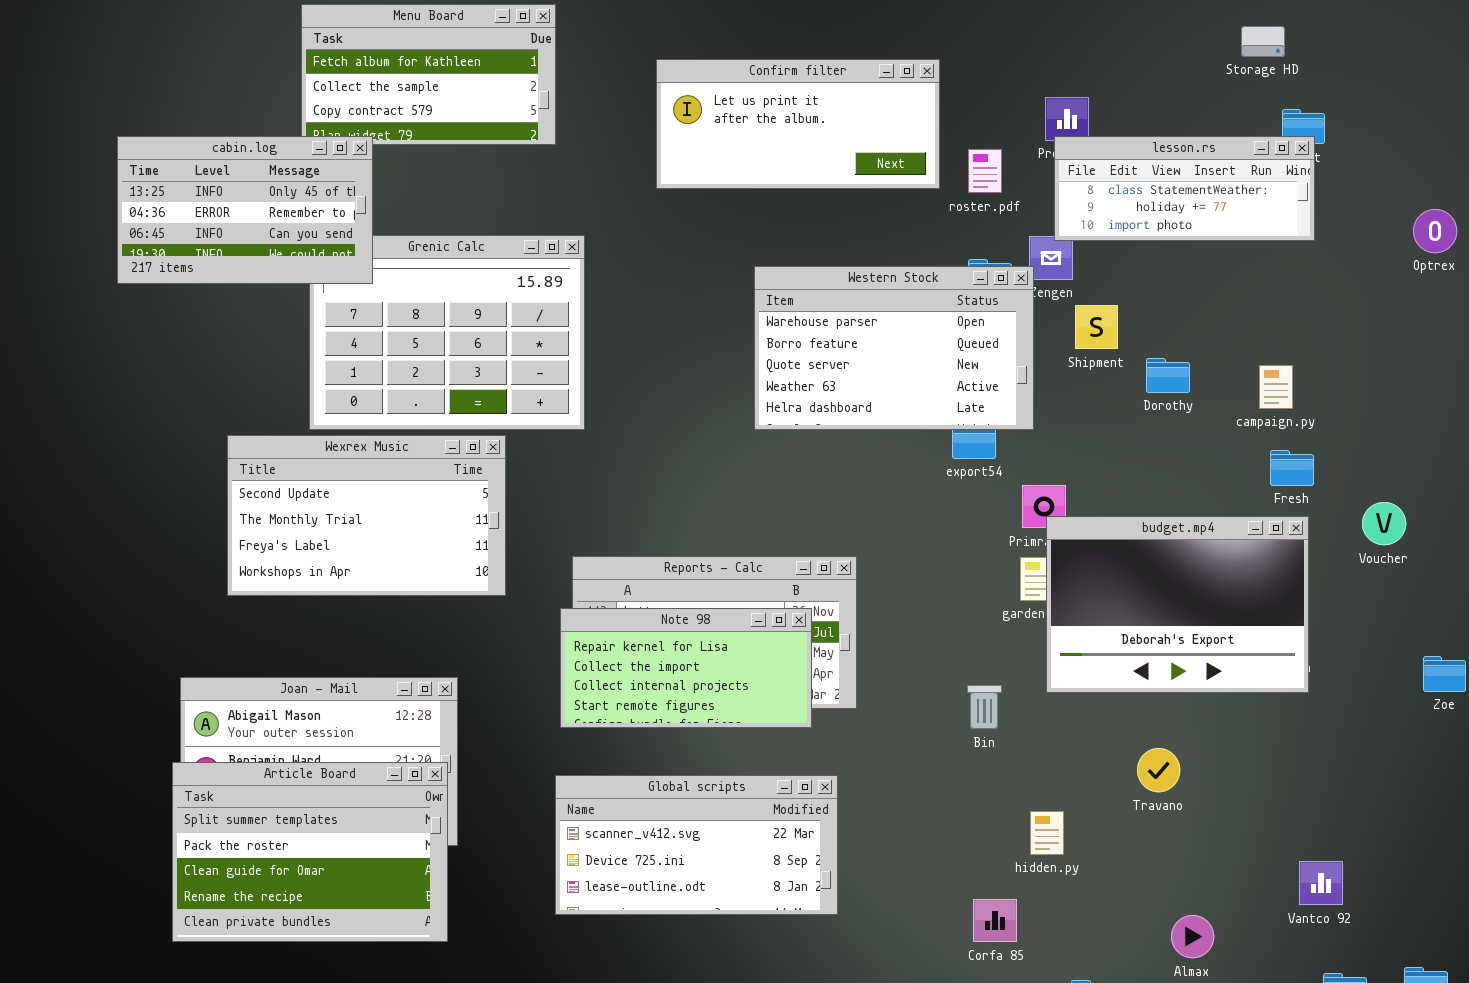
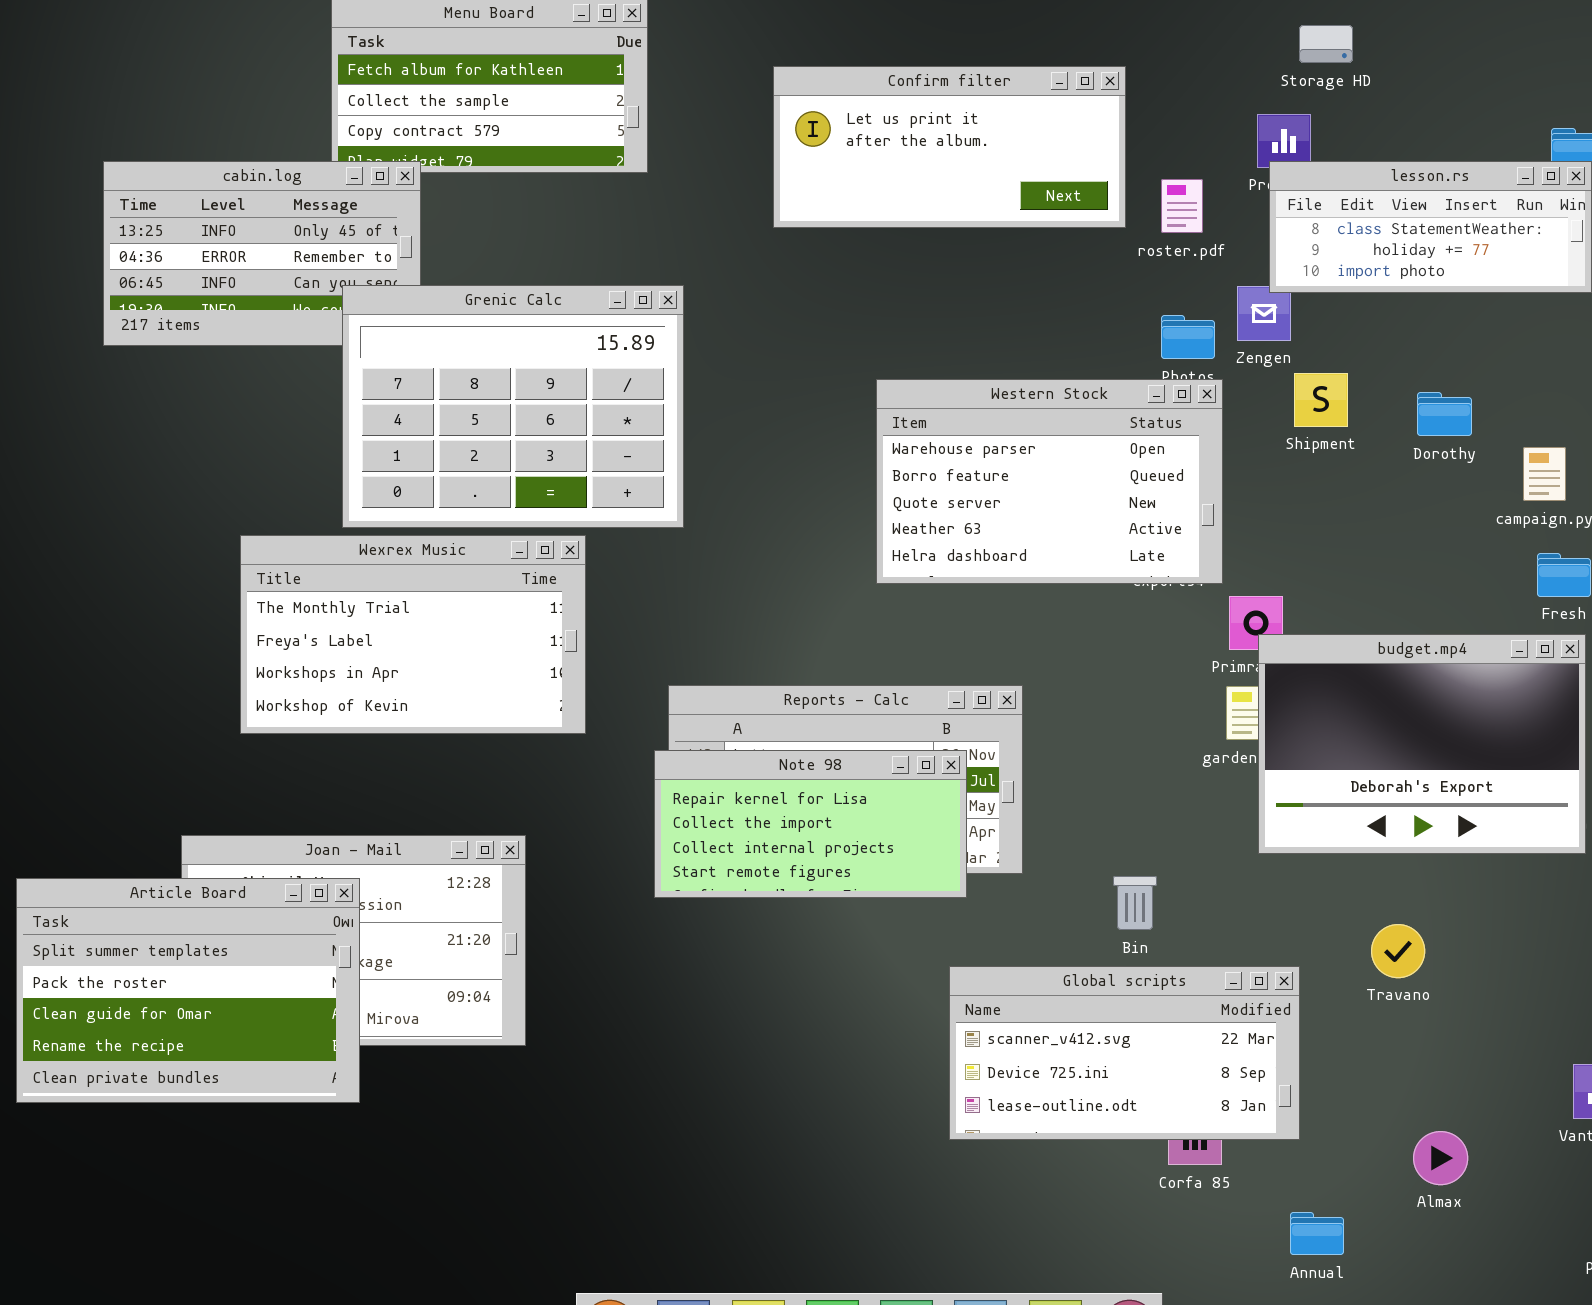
Storage HD: [1241,26,1285,57] -> [1299,25,1353,63], moved
Grenic Calc: [309,235,585,430] -> [342,285,684,528], raised
Western Stock: [754,266,1034,430] -> [876,379,1223,584], moved
Dorothy: [1146,358,1190,393] -> [1417,392,1472,436], moved
Wexrex Music: [227,435,506,596] -> [240,535,586,734], scrolled down 1 row
Bin: [967,685,1002,729] -> [1113,876,1157,930], moved
Article Board: [172,762,448,942] -> [16,878,360,1103], moved
Global scripts: [555,775,838,915] -> [949,966,1300,1140], moved

